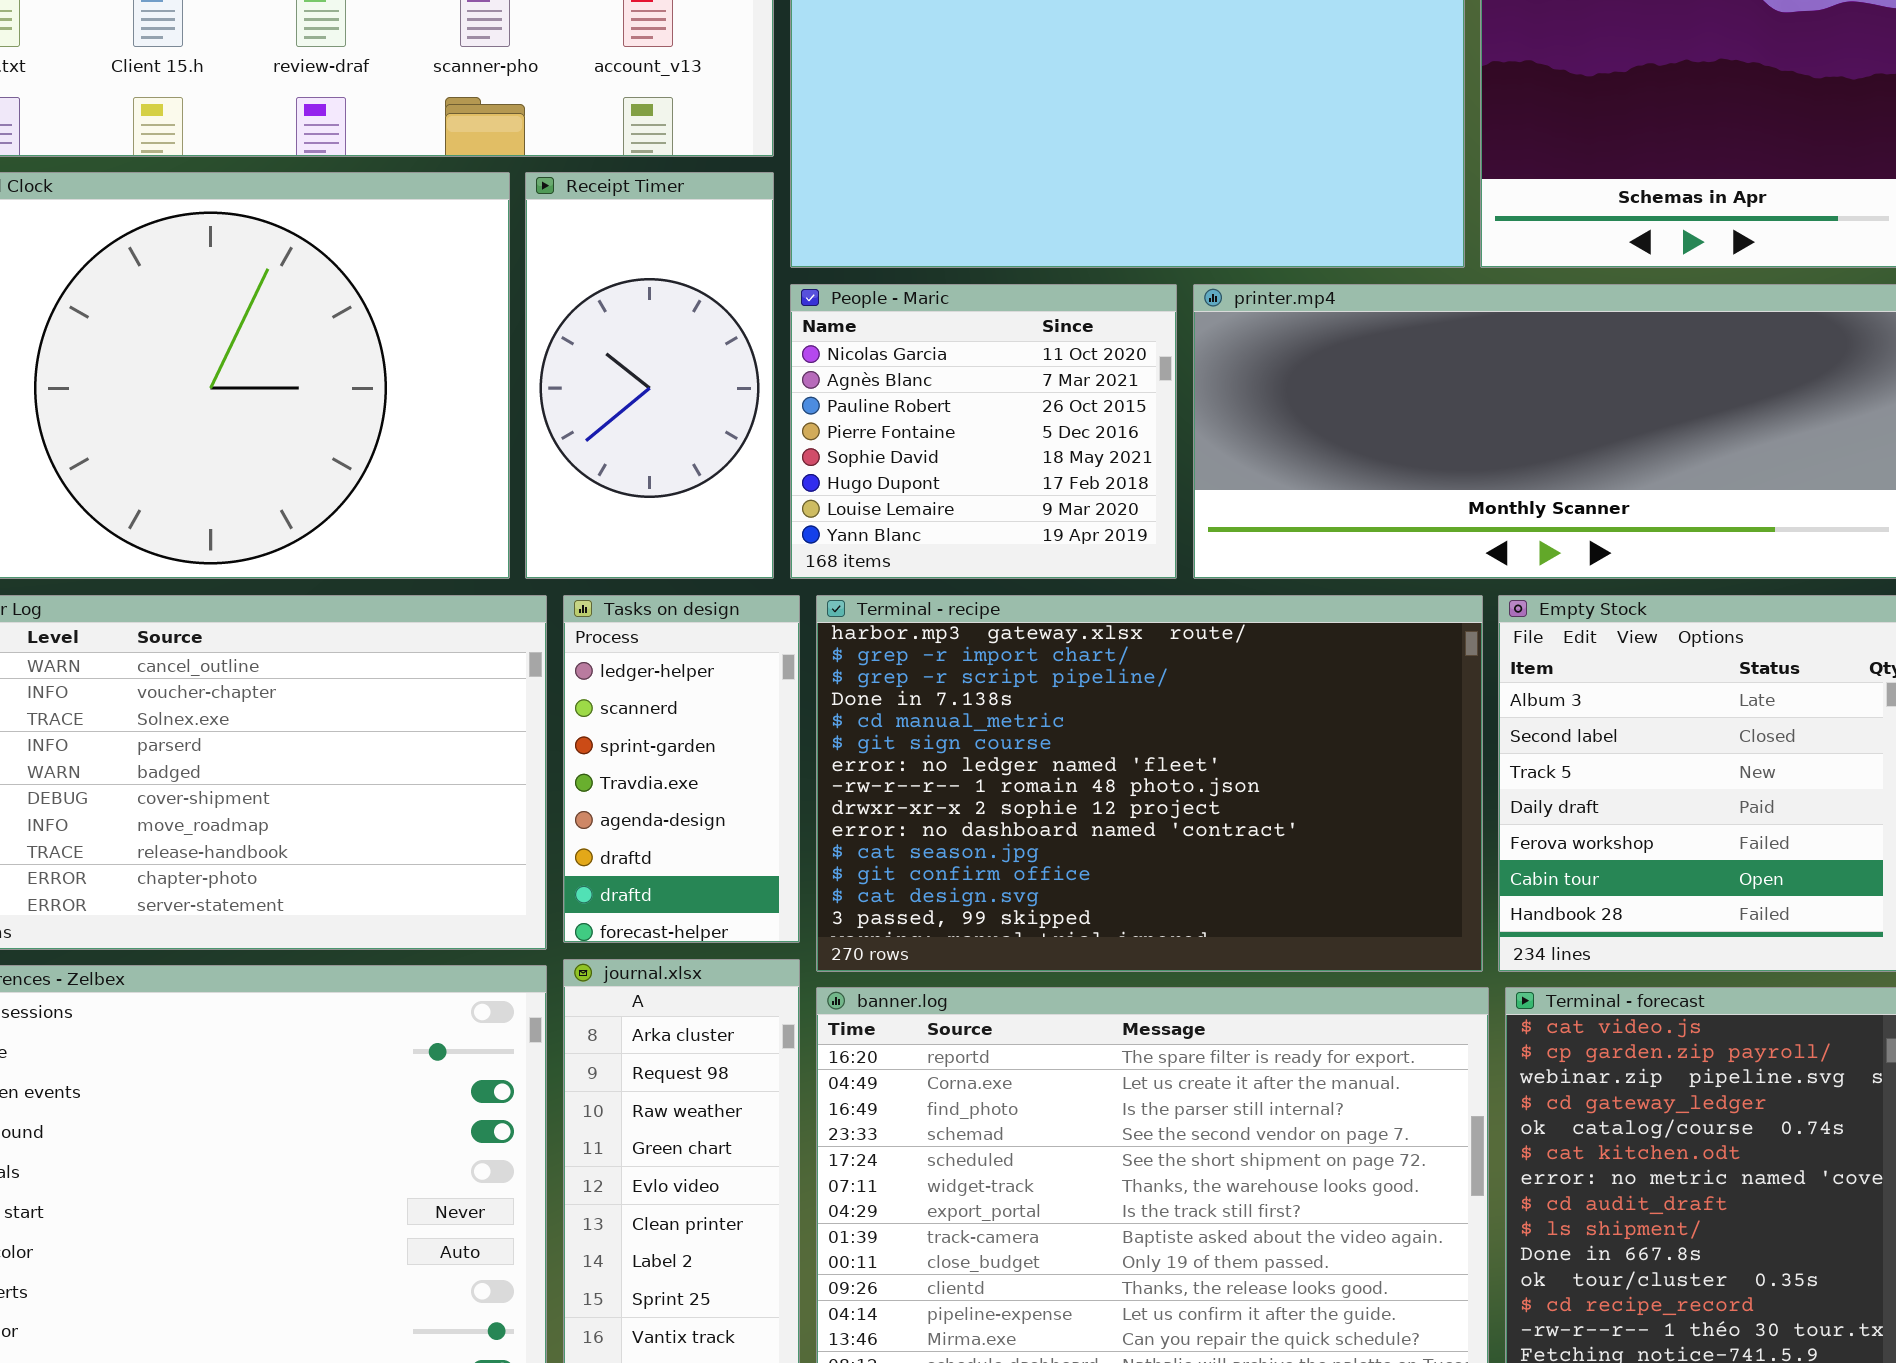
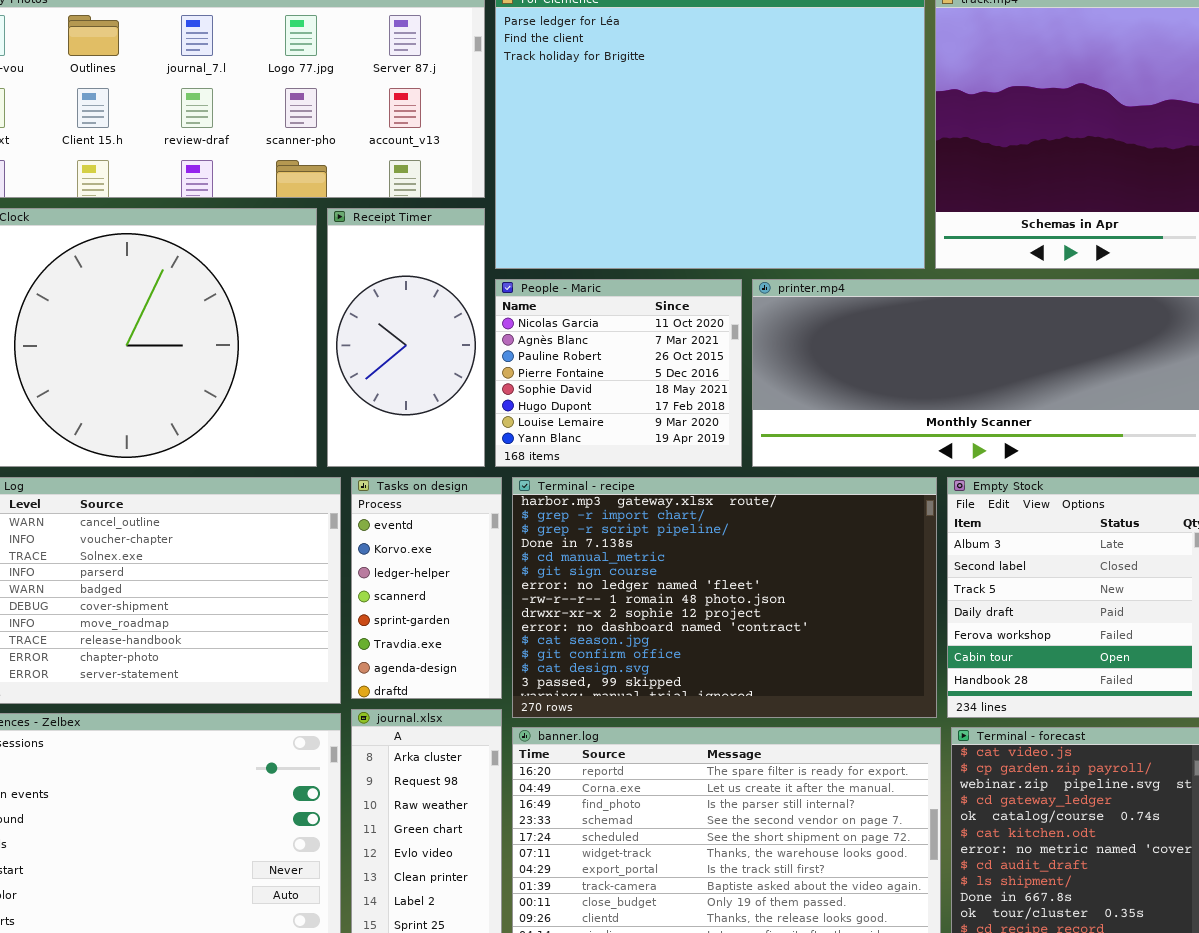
Tasks on design: [563,595,800,943] -> [351,477,502,699], scrolled up 2 rows

